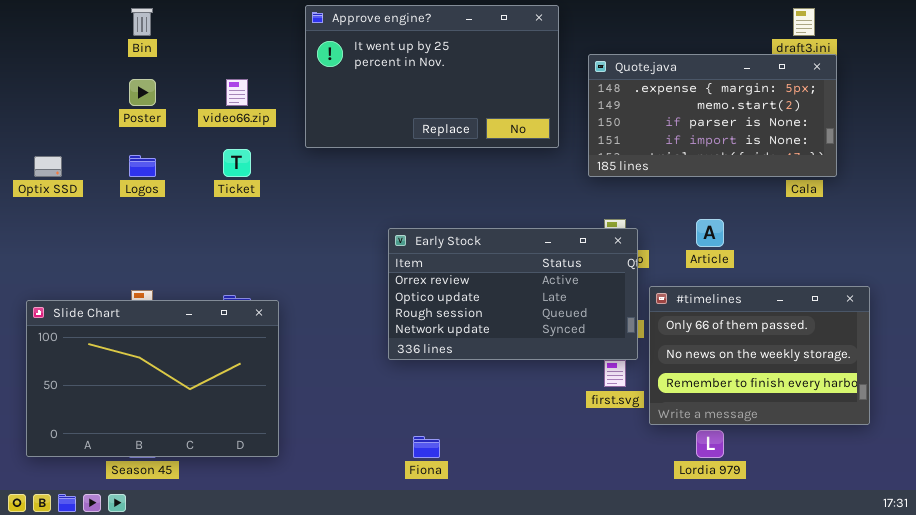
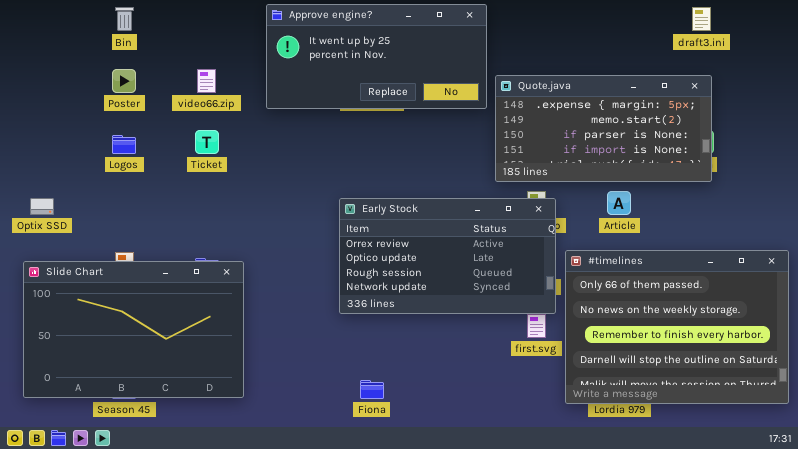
Approve engine?: [305,5,559,148] -> [266,4,487,109], resized
Quote.java: [588,54,837,177] -> [495,75,712,182], moved
Optix SSD: [34,156,62,177] -> [30,198,54,215], moved
#timelines: [649,286,870,425] -> [565,250,789,404], resized

